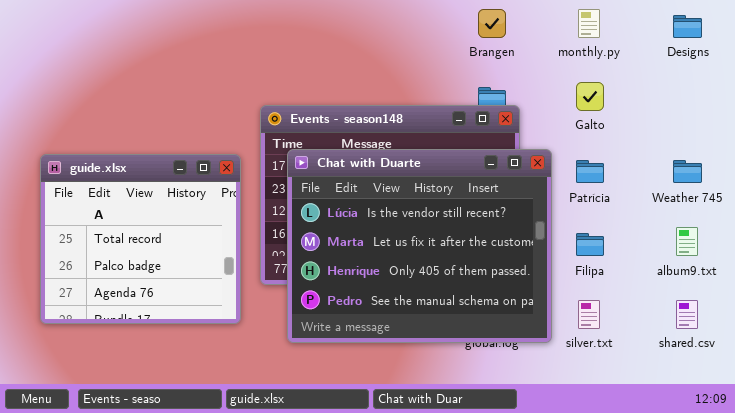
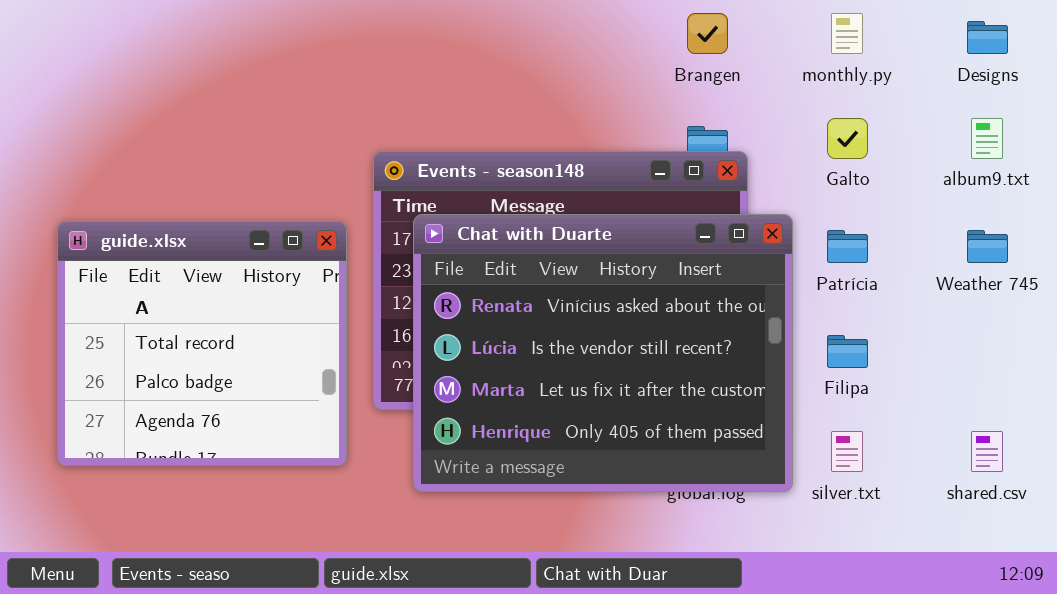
Chat with Duarte: [287,149,552,343] -> [413,214,793,492], scrolled up 1 row
album9.txt: [676,227,698,256] -> [971,118,1003,159], moved

